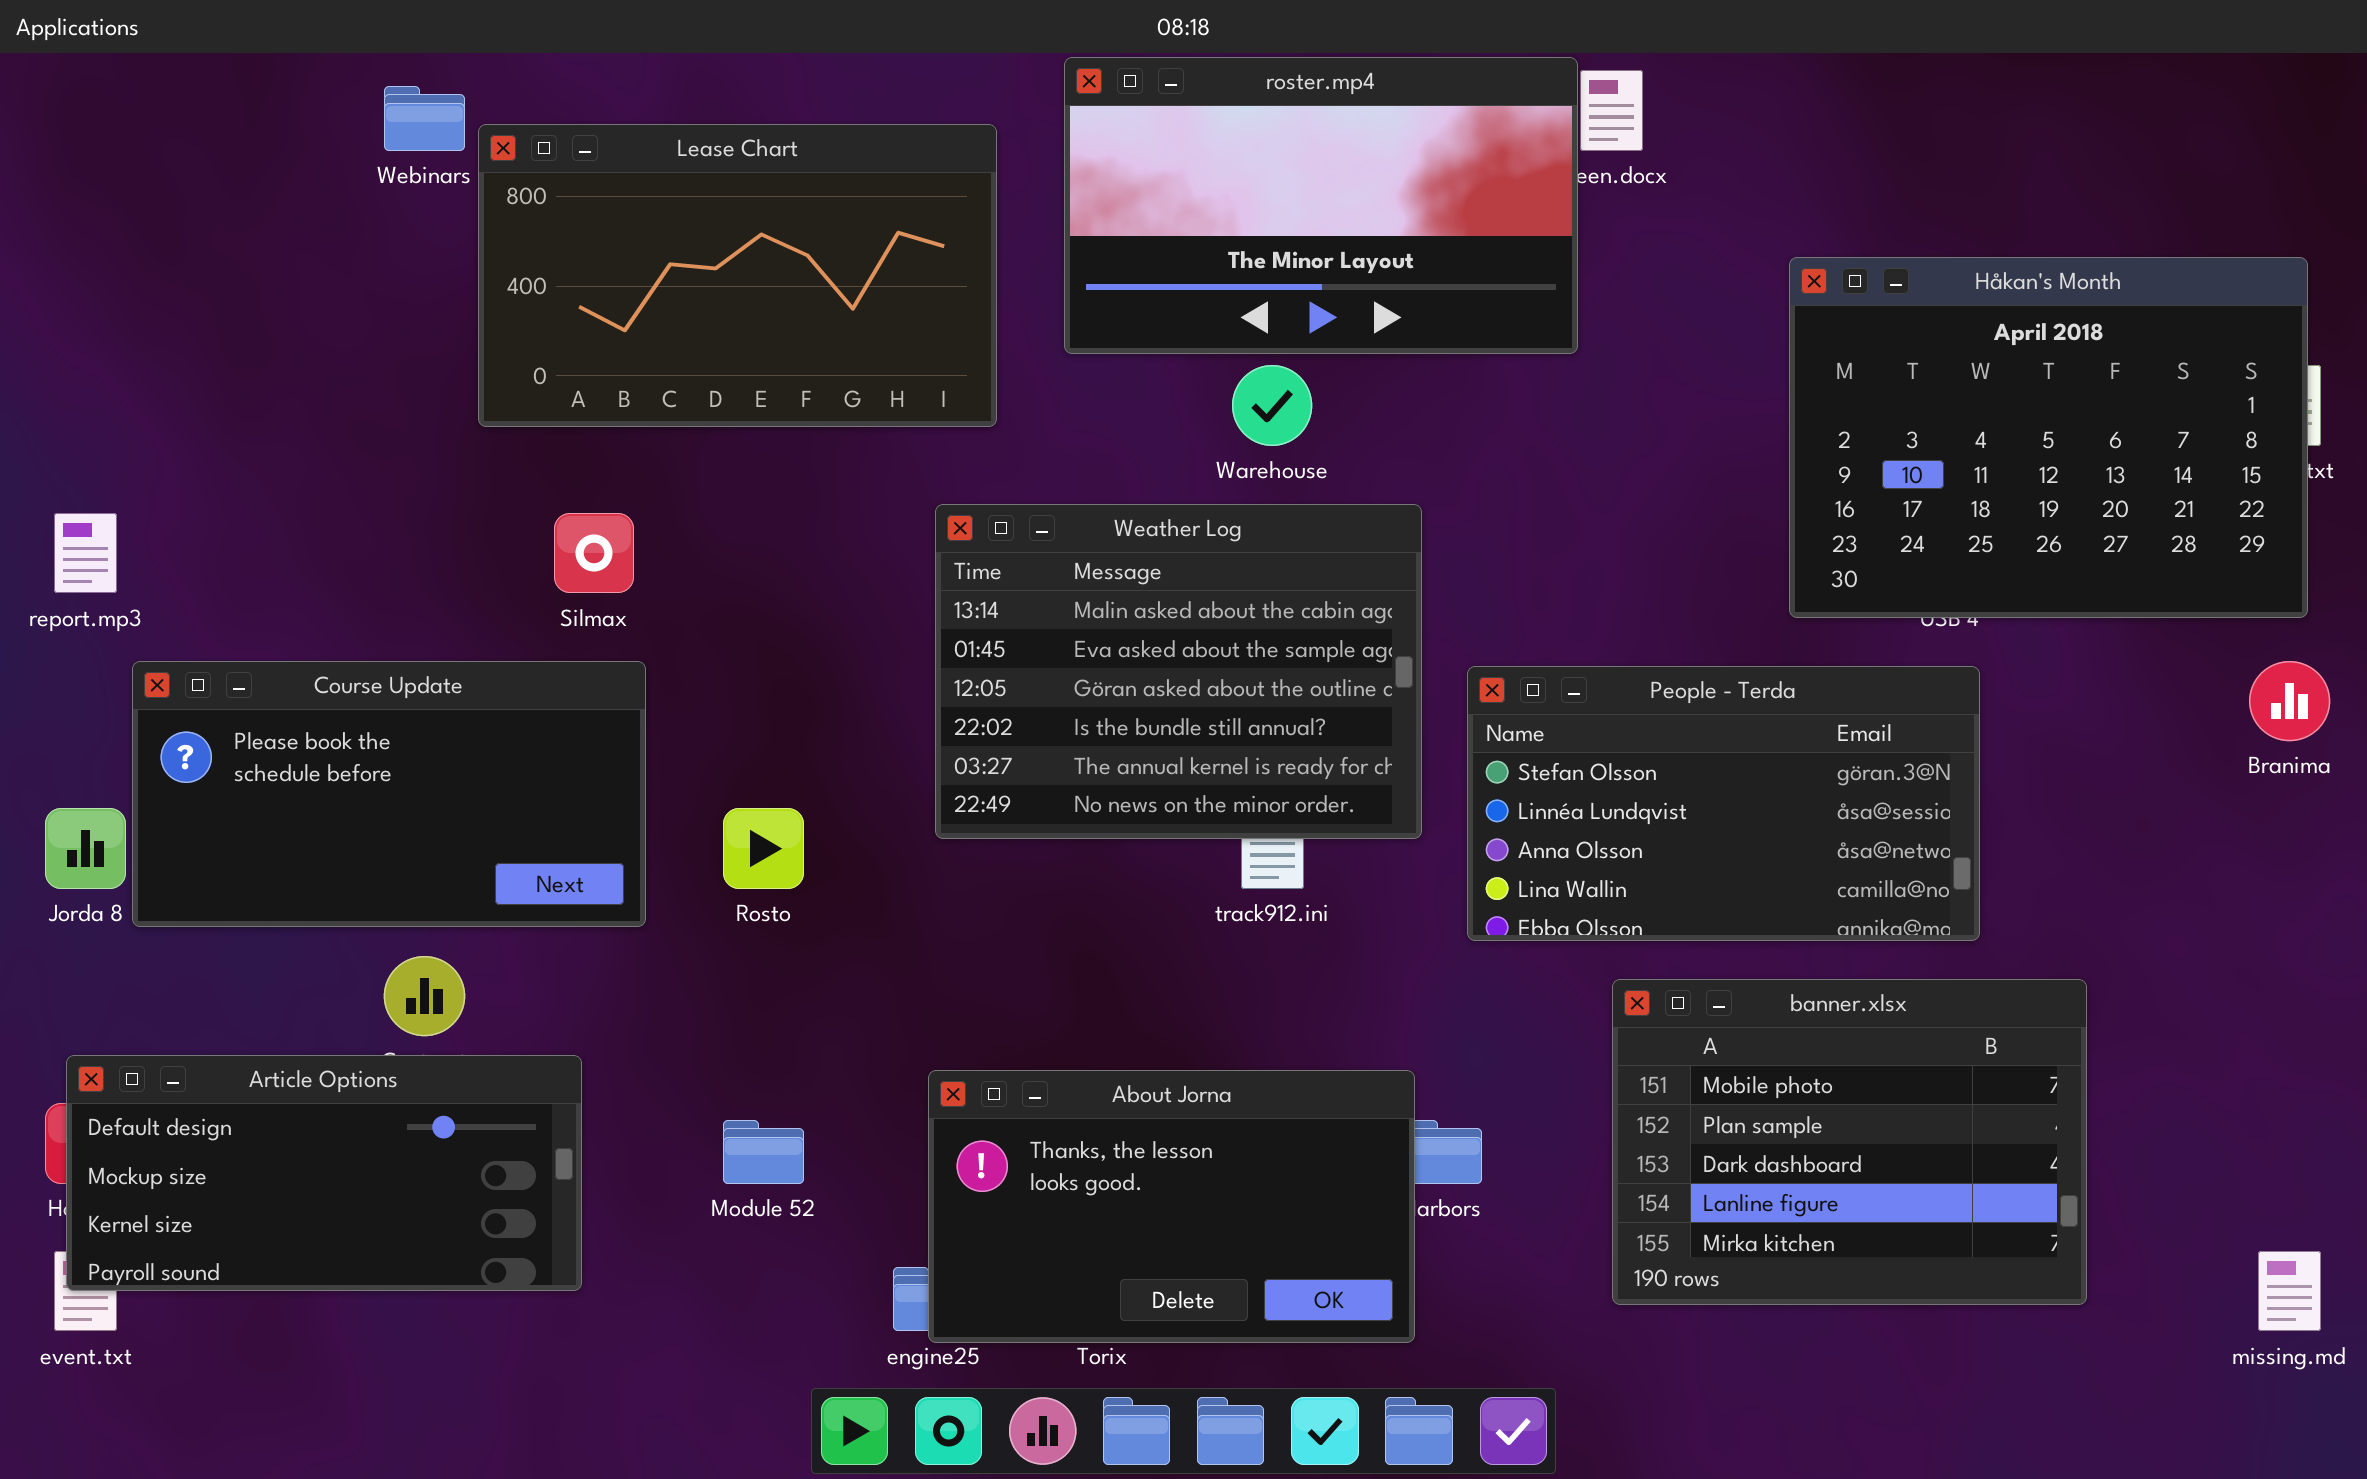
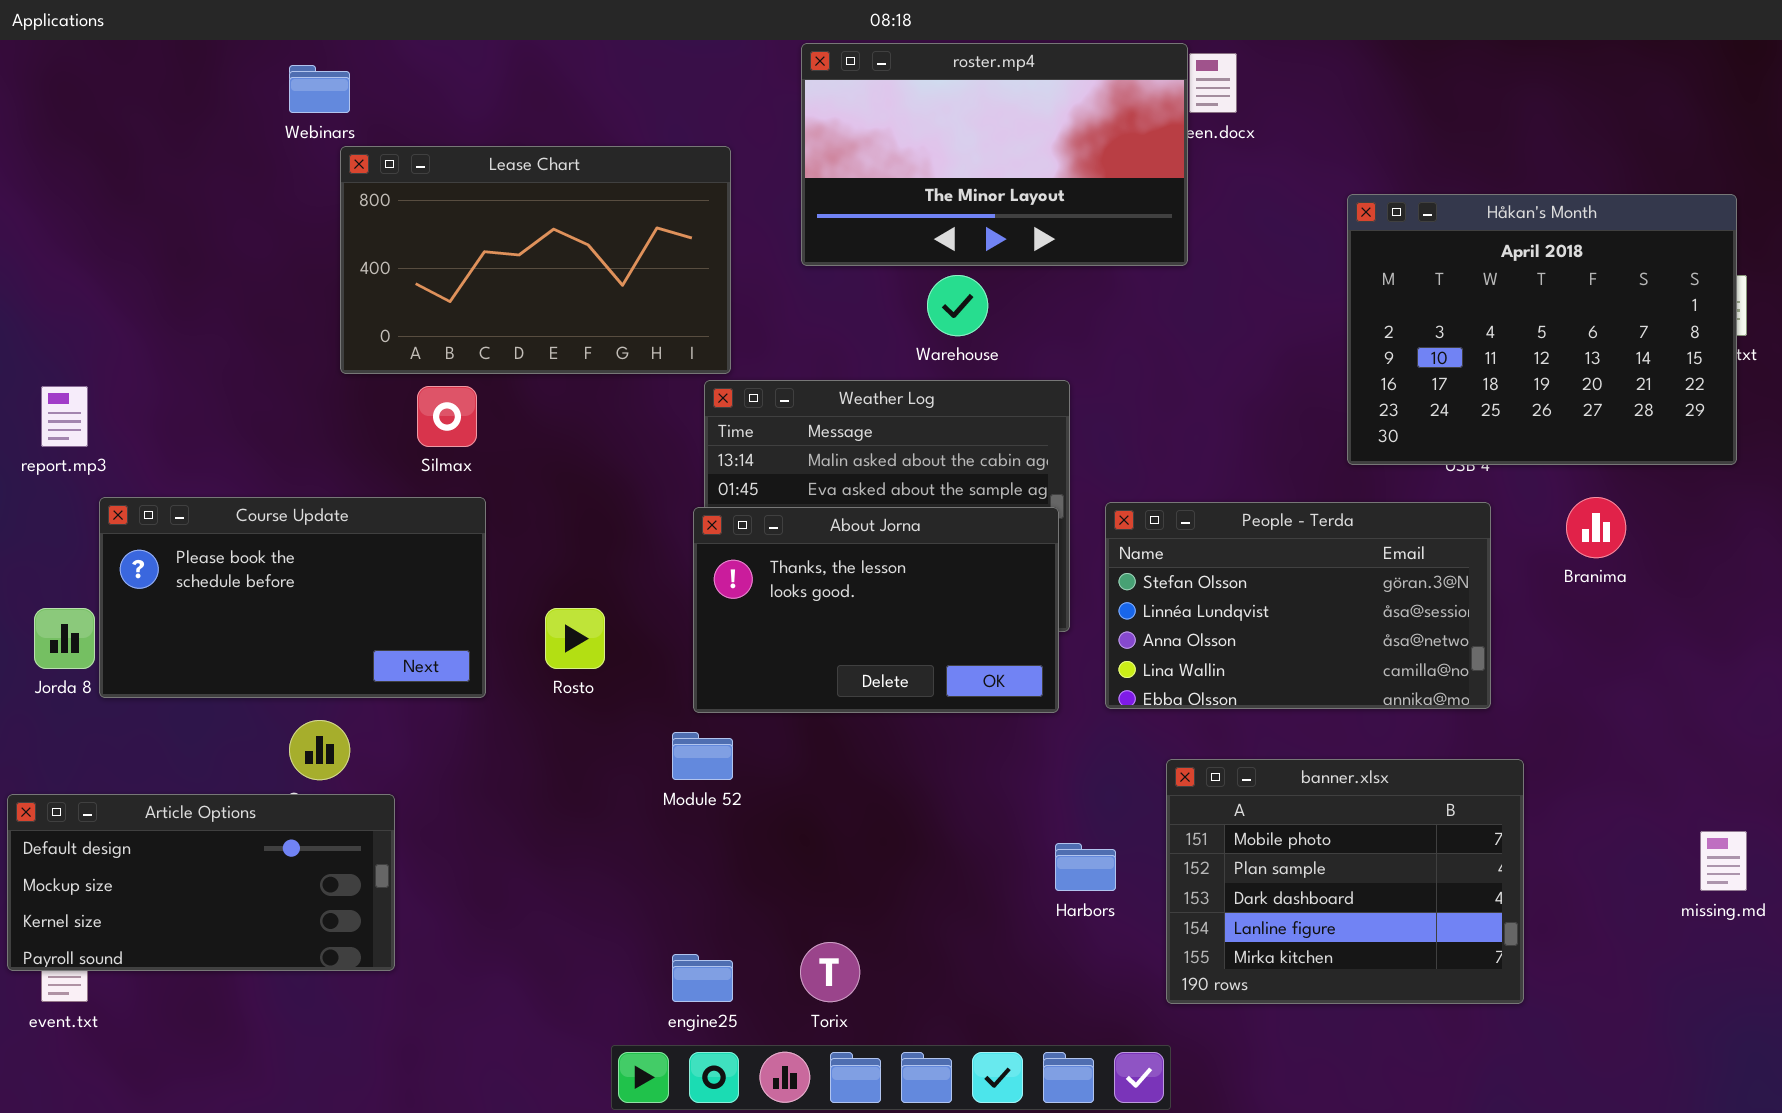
Lease Chart: [478,124,997,427] -> [340,146,731,374], moved
Branima: [2249,661,2330,741] -> [1566,497,1626,558], moved
banner.xlsx: [1612,979,2087,1305] -> [1166,759,1524,1004], moved
Article Options: [66,1055,582,1291] -> [7,794,395,971], moved
About Jorna: [928,1070,1415,1343] -> [693,507,1059,713], moved
Module 52: [723,1120,804,1184] -> [672,732,733,780], moved
missing.md: [2258,1251,2321,1331] -> [1700,831,1747,891], moved

